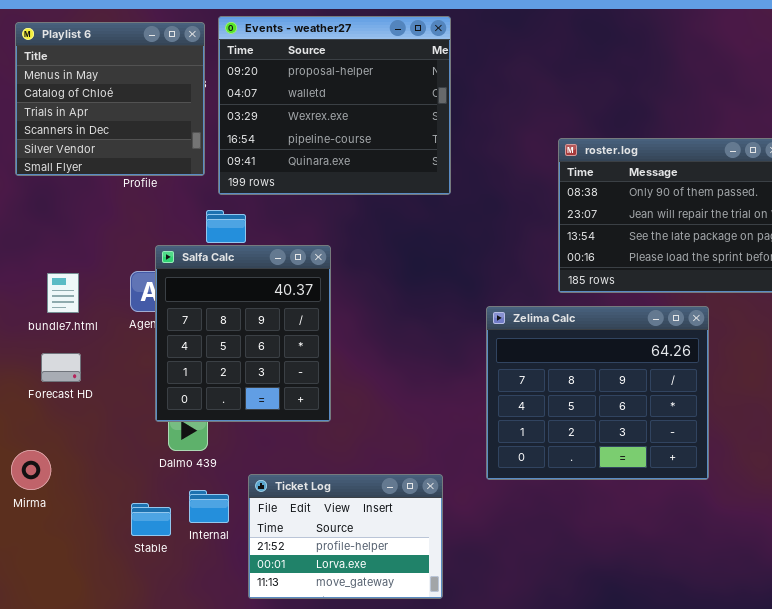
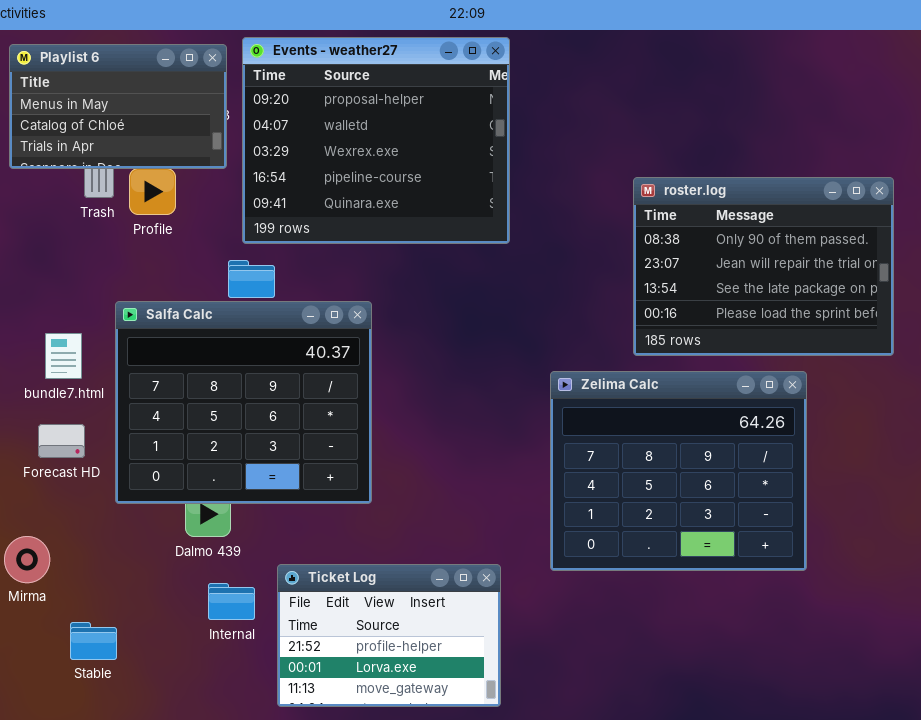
Playlist 6: [15,22,205,176] -> [9,44,227,169], resized
Salfa Calc: [155,245,331,422] -> [115,301,372,504], resized
Stable: [131,503,171,536] -> [70,622,117,660], moved

